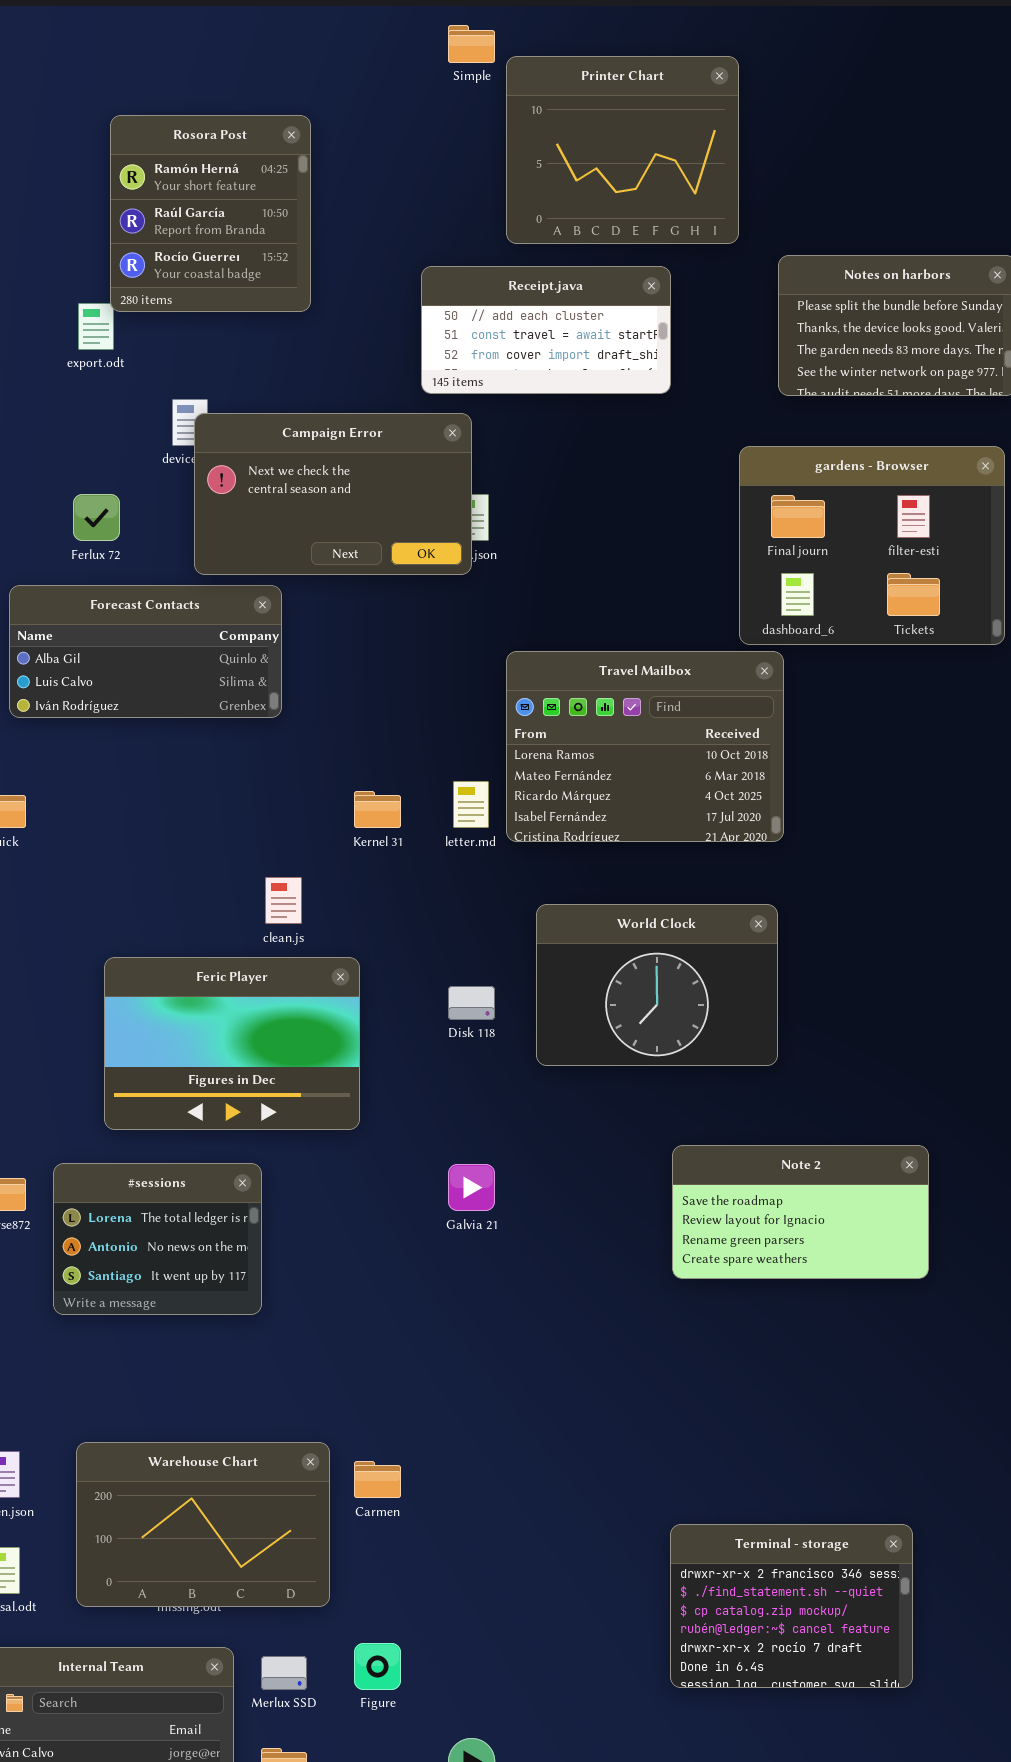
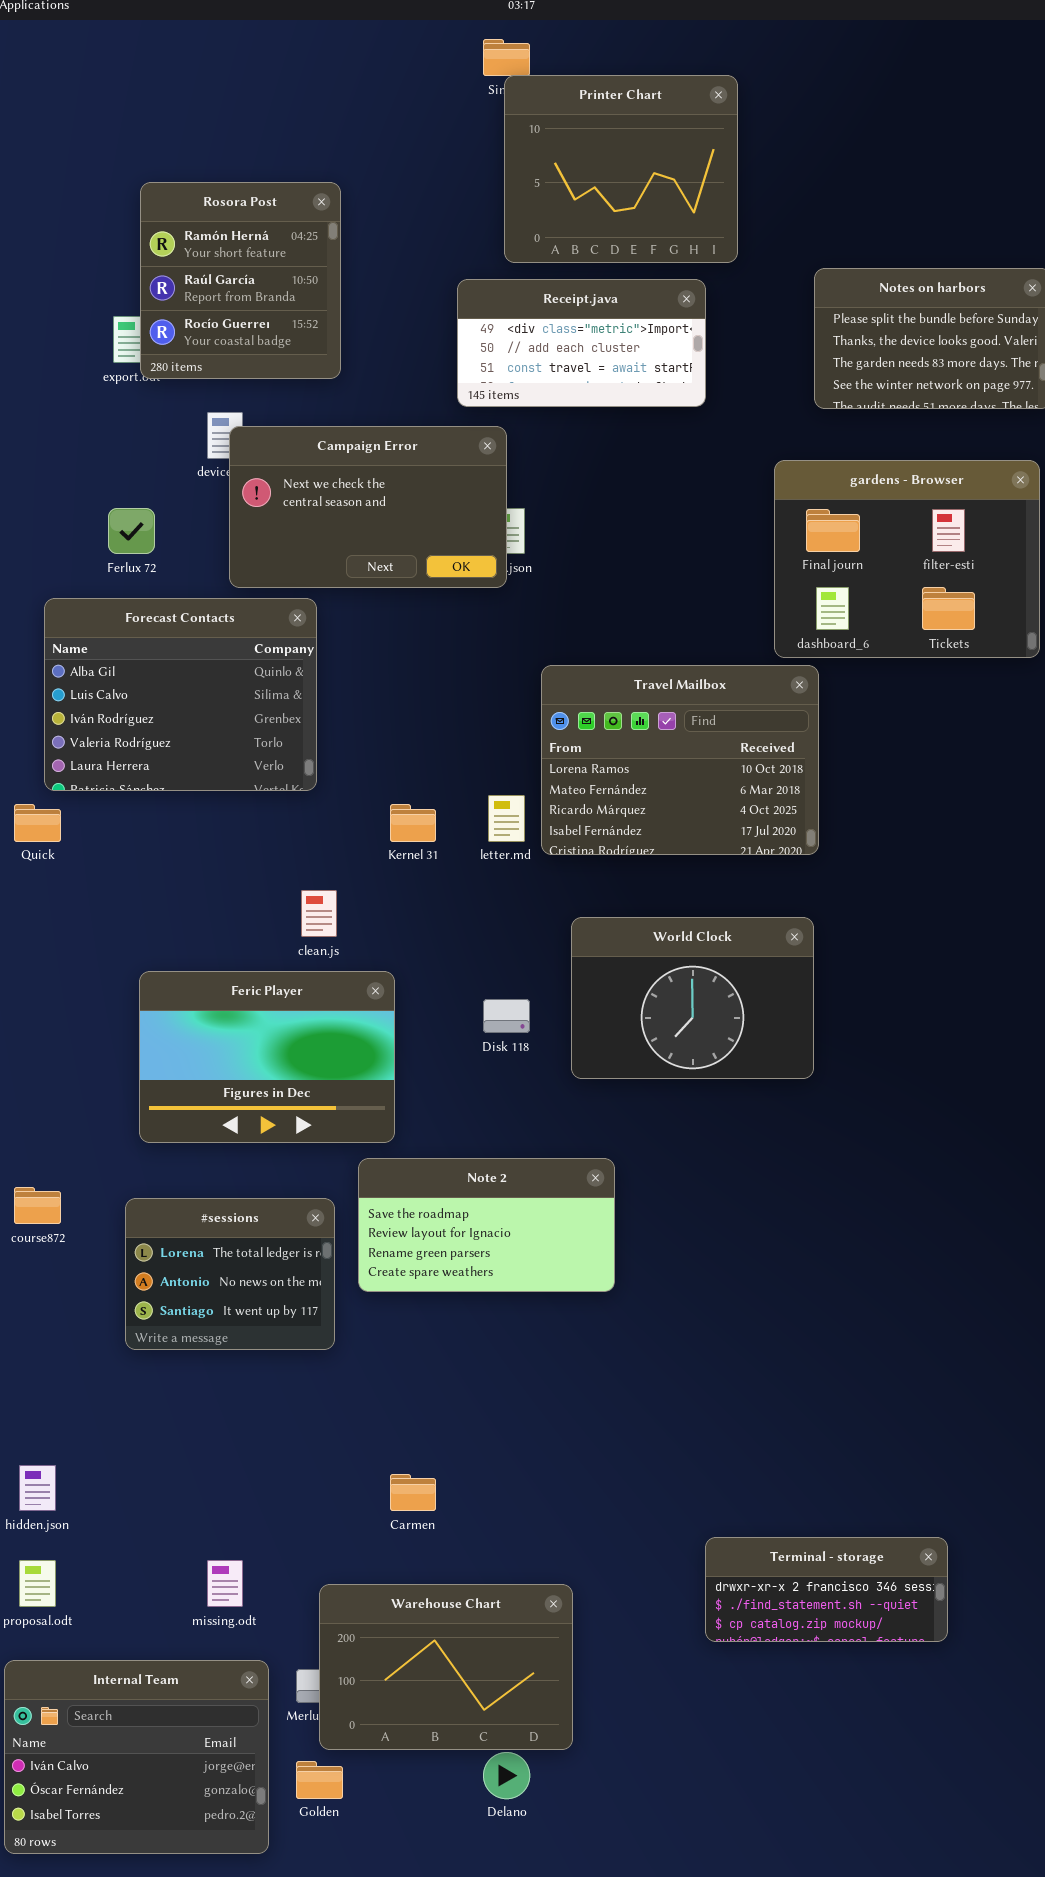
Printer Chart: [506,56,739,244] -> [504,75,738,263], moved
Rosora Post: [110,115,311,312] -> [140,182,341,379], moved
Receipt.java: [421,266,671,394] -> [457,279,706,407], scrolled up 1 row
Forecast Contacts: [9,585,282,718] -> [44,598,317,791], resized
Note 2: [672,1145,929,1279] -> [358,1158,615,1292], moved
#sessions: [53,1163,262,1315] -> [125,1198,335,1350], moved
Warehouse Chart: [76,1442,330,1607] -> [319,1584,573,1750], moved
Terminal - storage: [670,1524,913,1688] -> [705,1537,948,1642], resized

